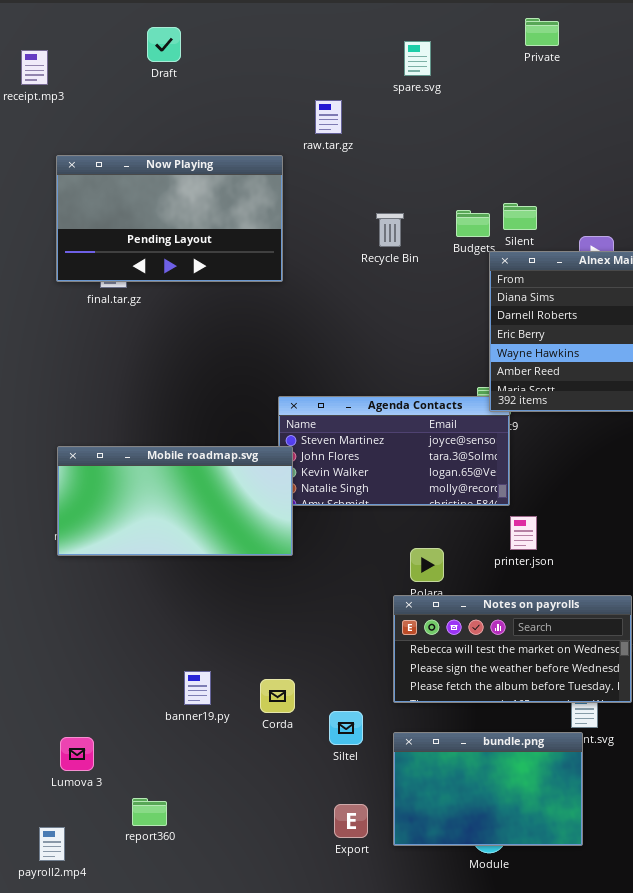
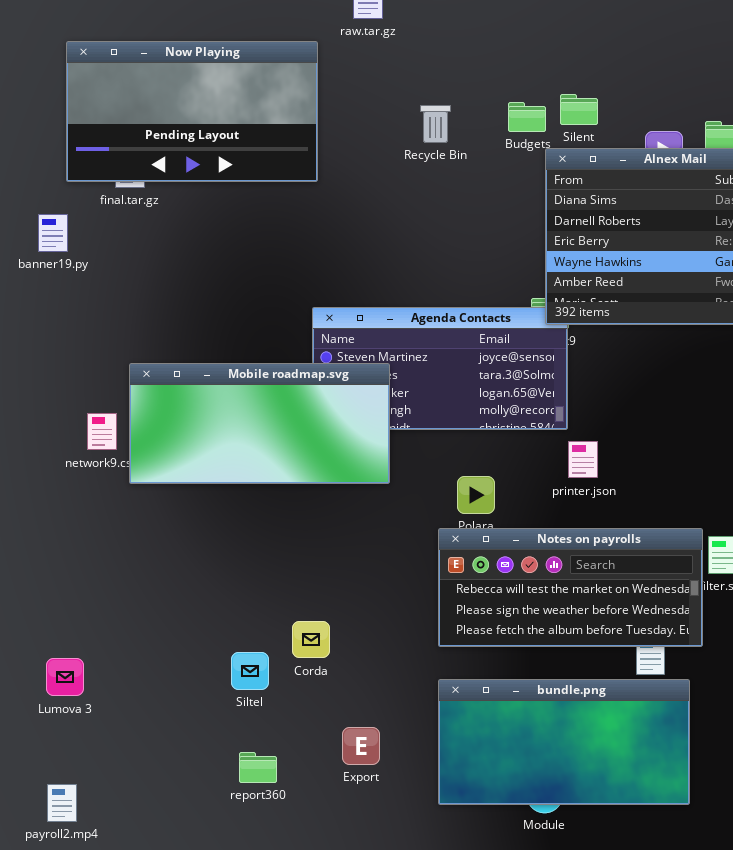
Mobile roadmap.svg: [57,446,293,556] -> [129,363,390,484], moved
banner19.py: [184,671,211,705] -> [38,214,68,252], moved
Siltel: [329,711,363,745] -> [231,652,269,690], moved
bundle.png: [393,732,583,846] -> [438,679,690,805], resized
Lumova 3: [60,737,94,771] -> [46,658,84,696], moved
report360: [132,798,167,826] -> [239,752,277,783], moved
Export: [334,804,368,838] -> [342,727,380,765], moved

